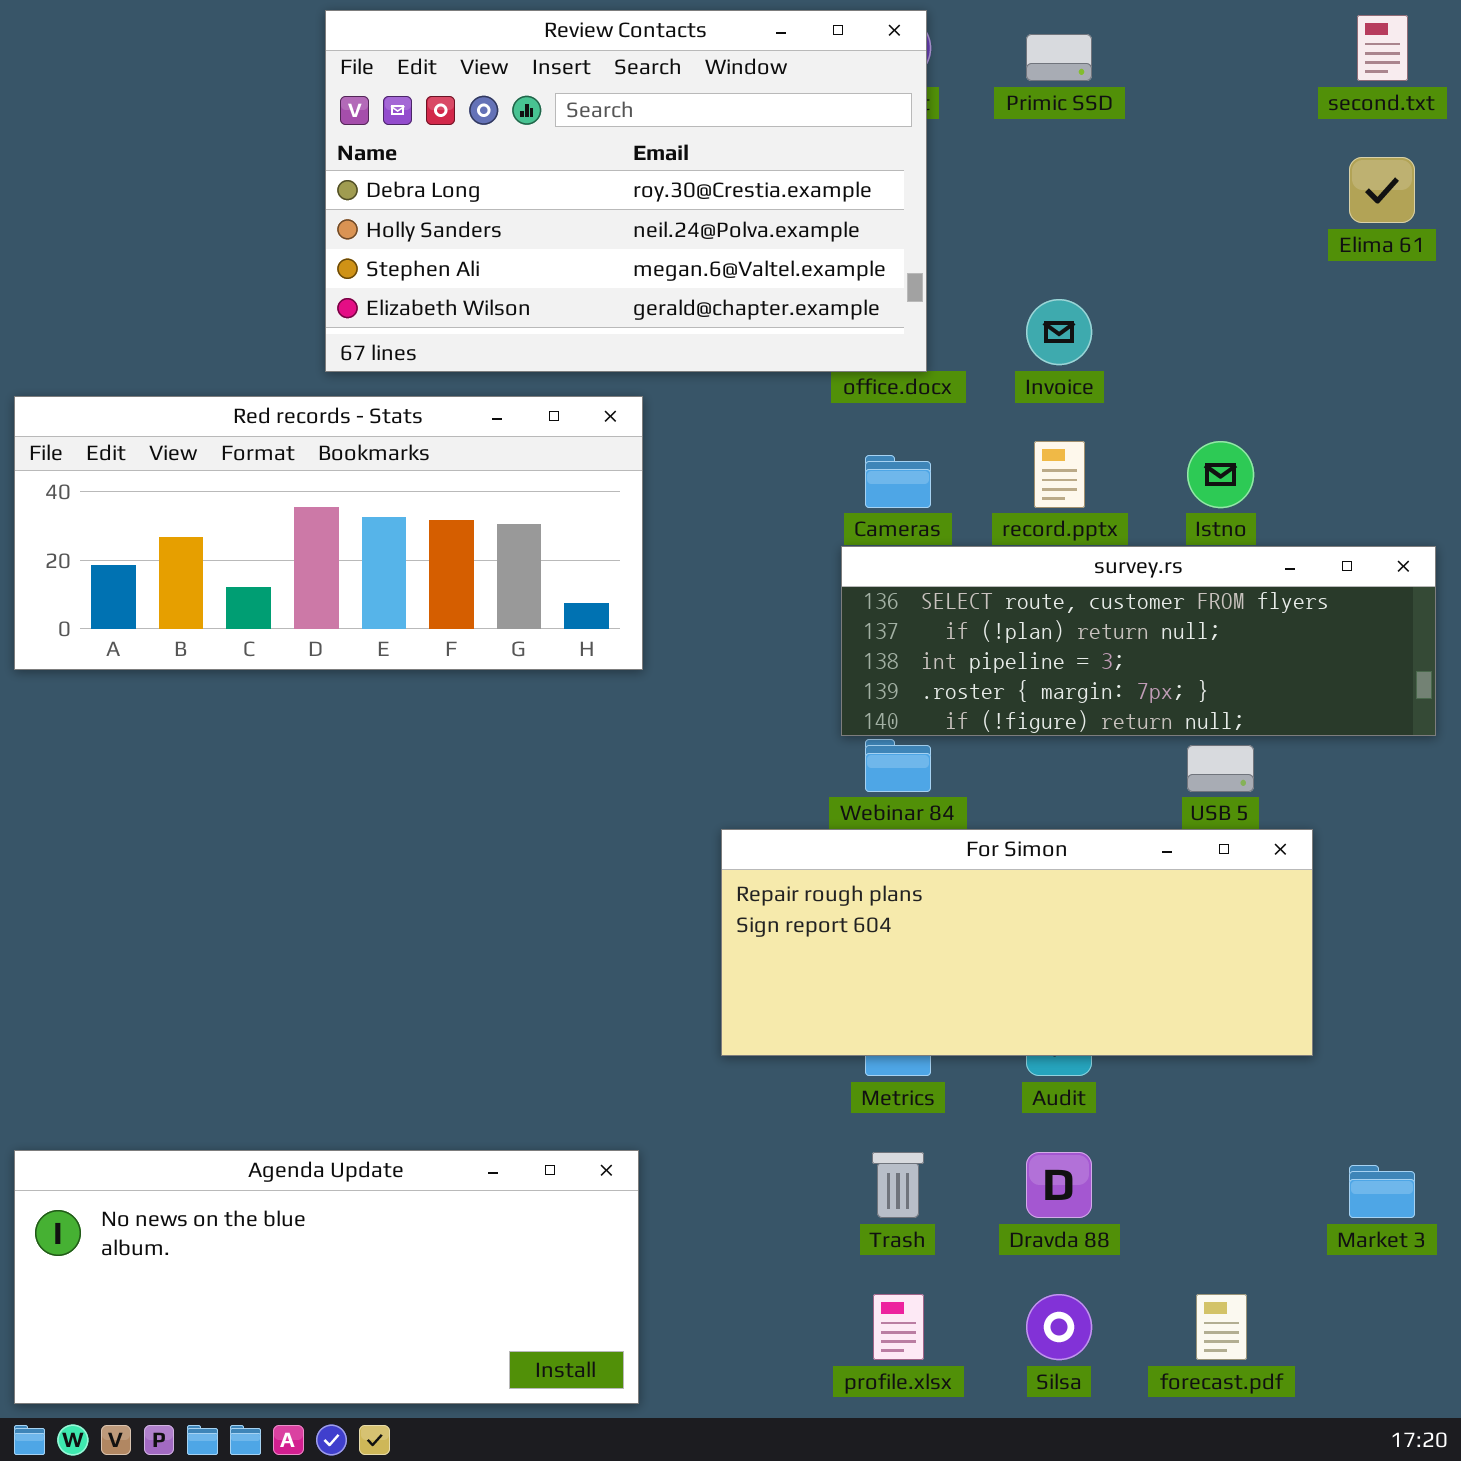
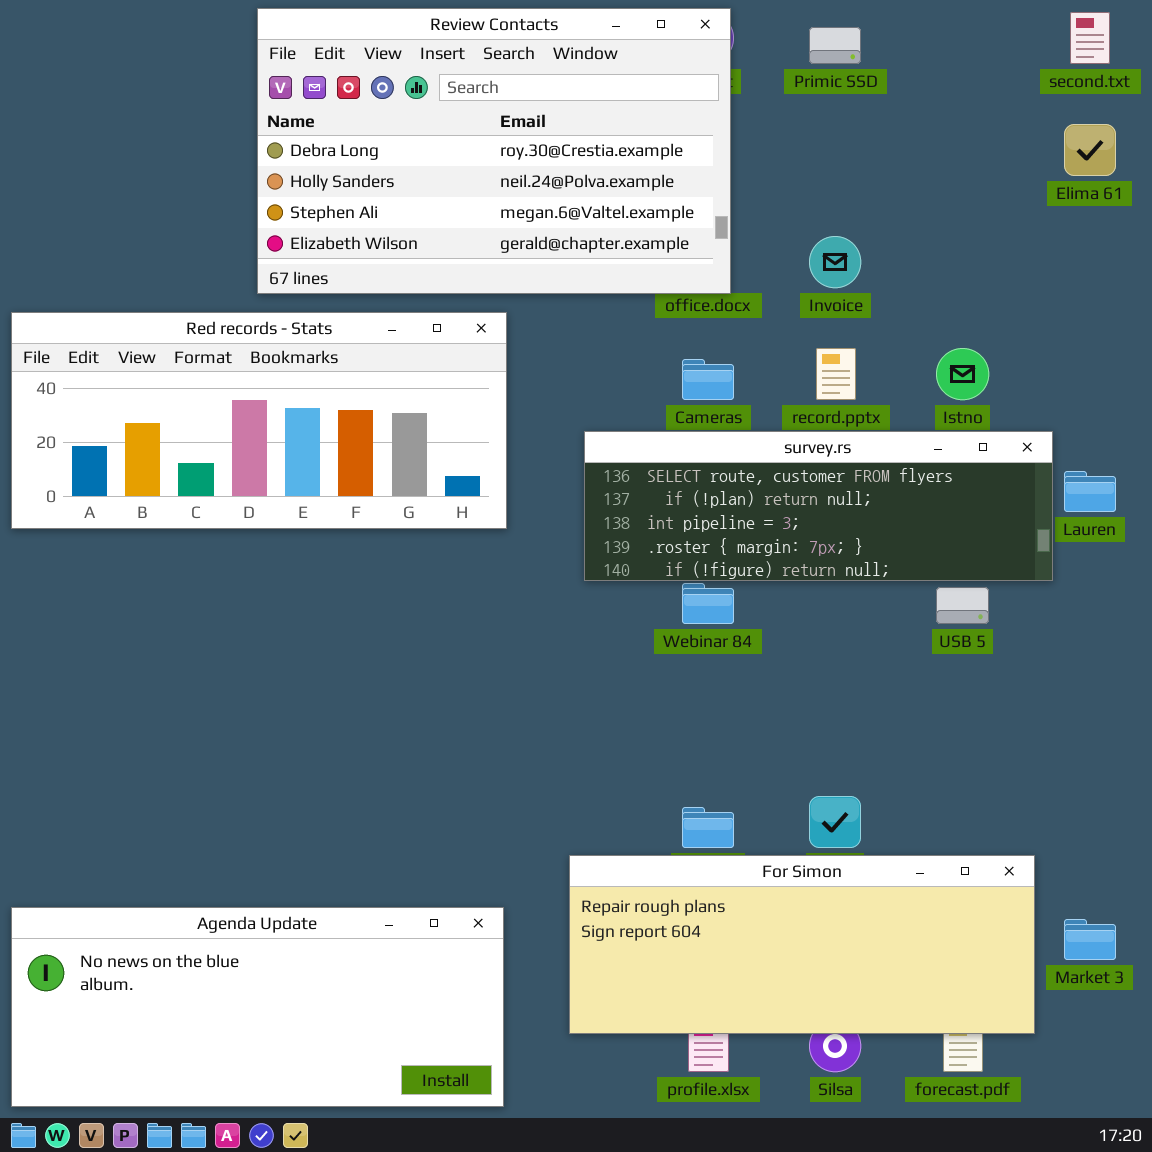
survey.rs: [841,546,1436,736] -> [584,431,1053,581], moved
For Simon: [721,829,1313,1056] -> [569,855,1035,1034], moved

